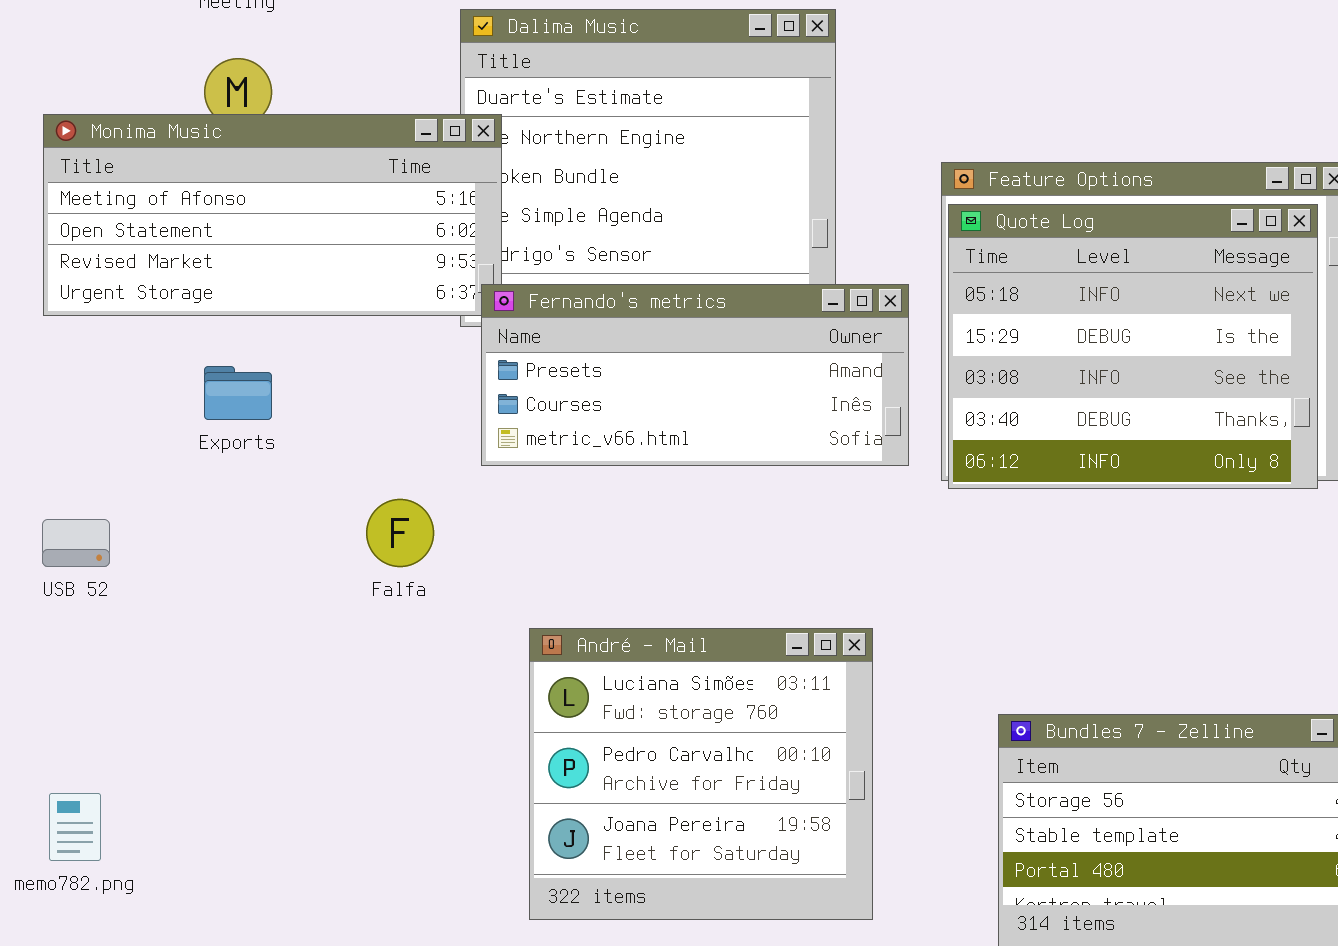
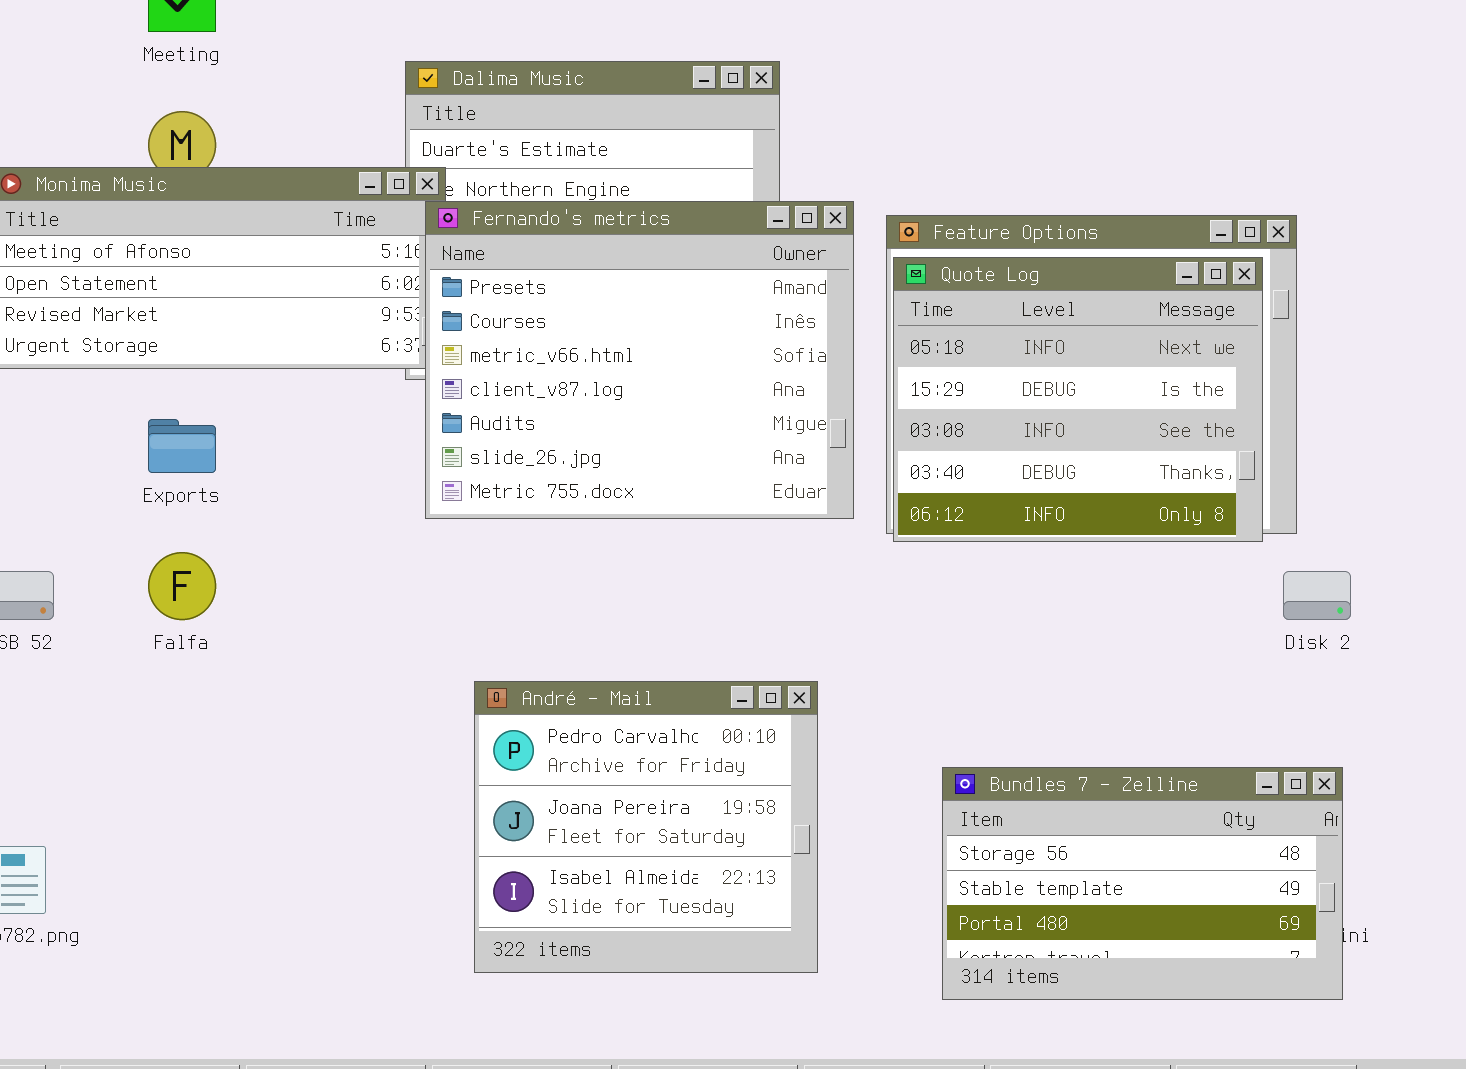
Fernando's metrics: [481,284,909,466] -> [425,201,854,519], resized
Falfa: [366,499,434,567] -> [148,552,216,620], moved
André - Mail: [529,628,873,920] -> [474,681,818,973], scrolled down 1 row

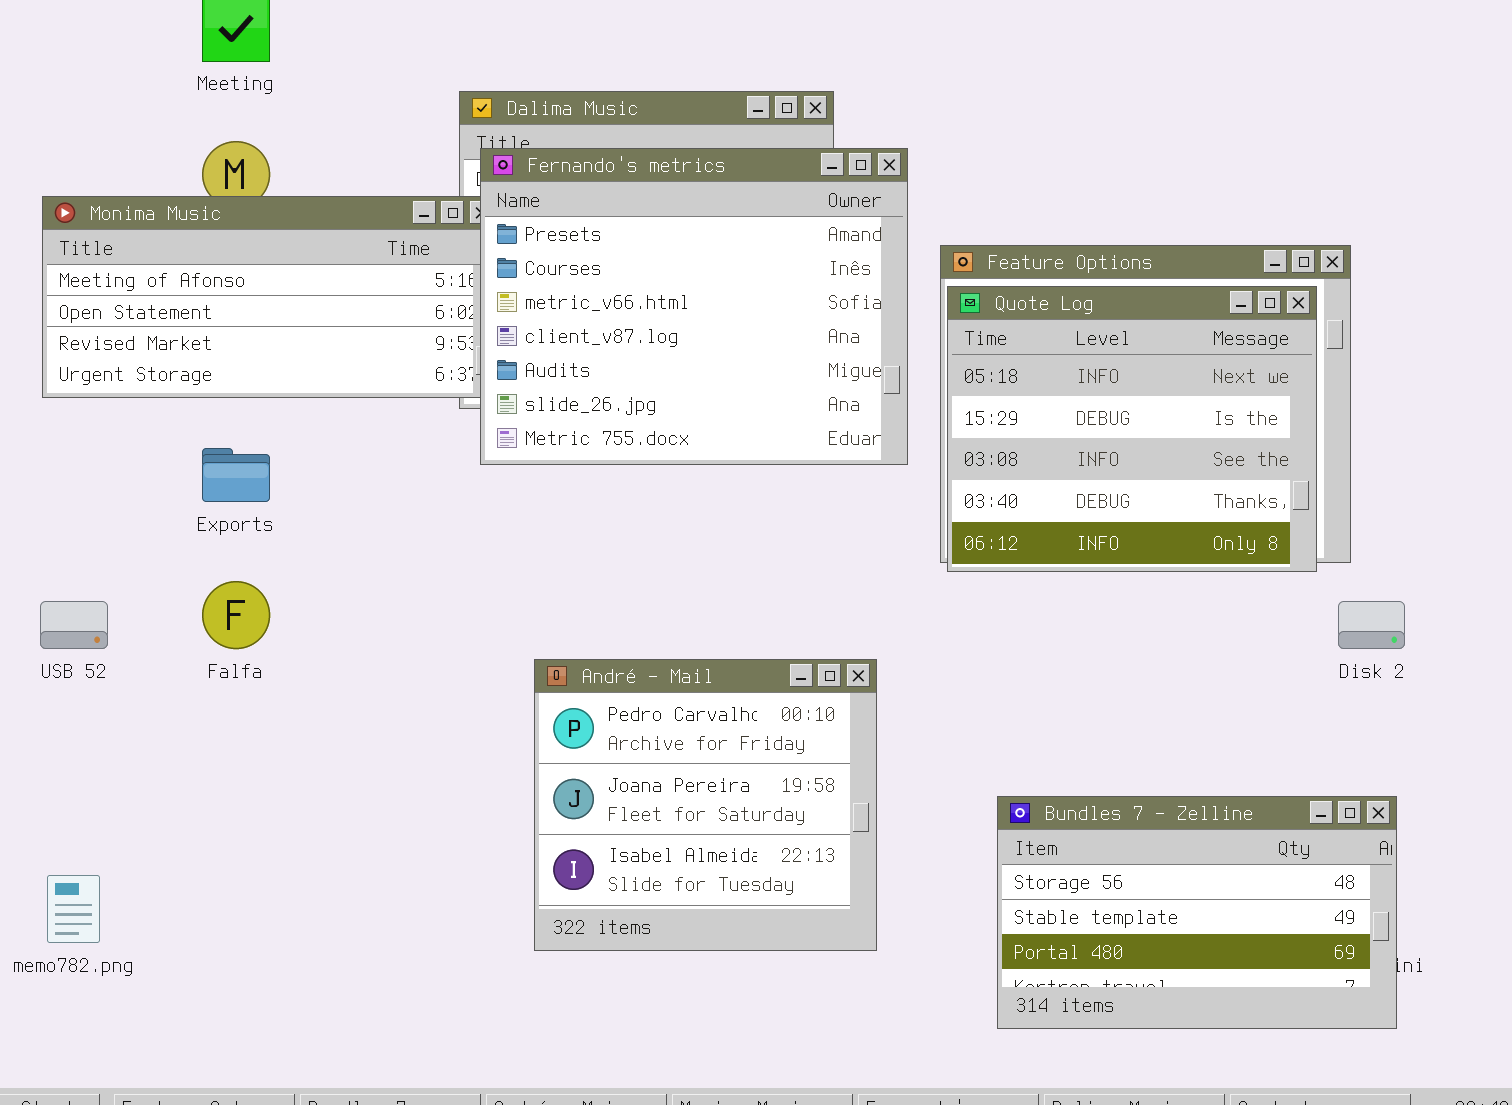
Fernando's metrics: [425,201,854,519] -> [480,148,908,465], moved
André - Mail: [474,681,818,973] -> [534,659,877,951], moved

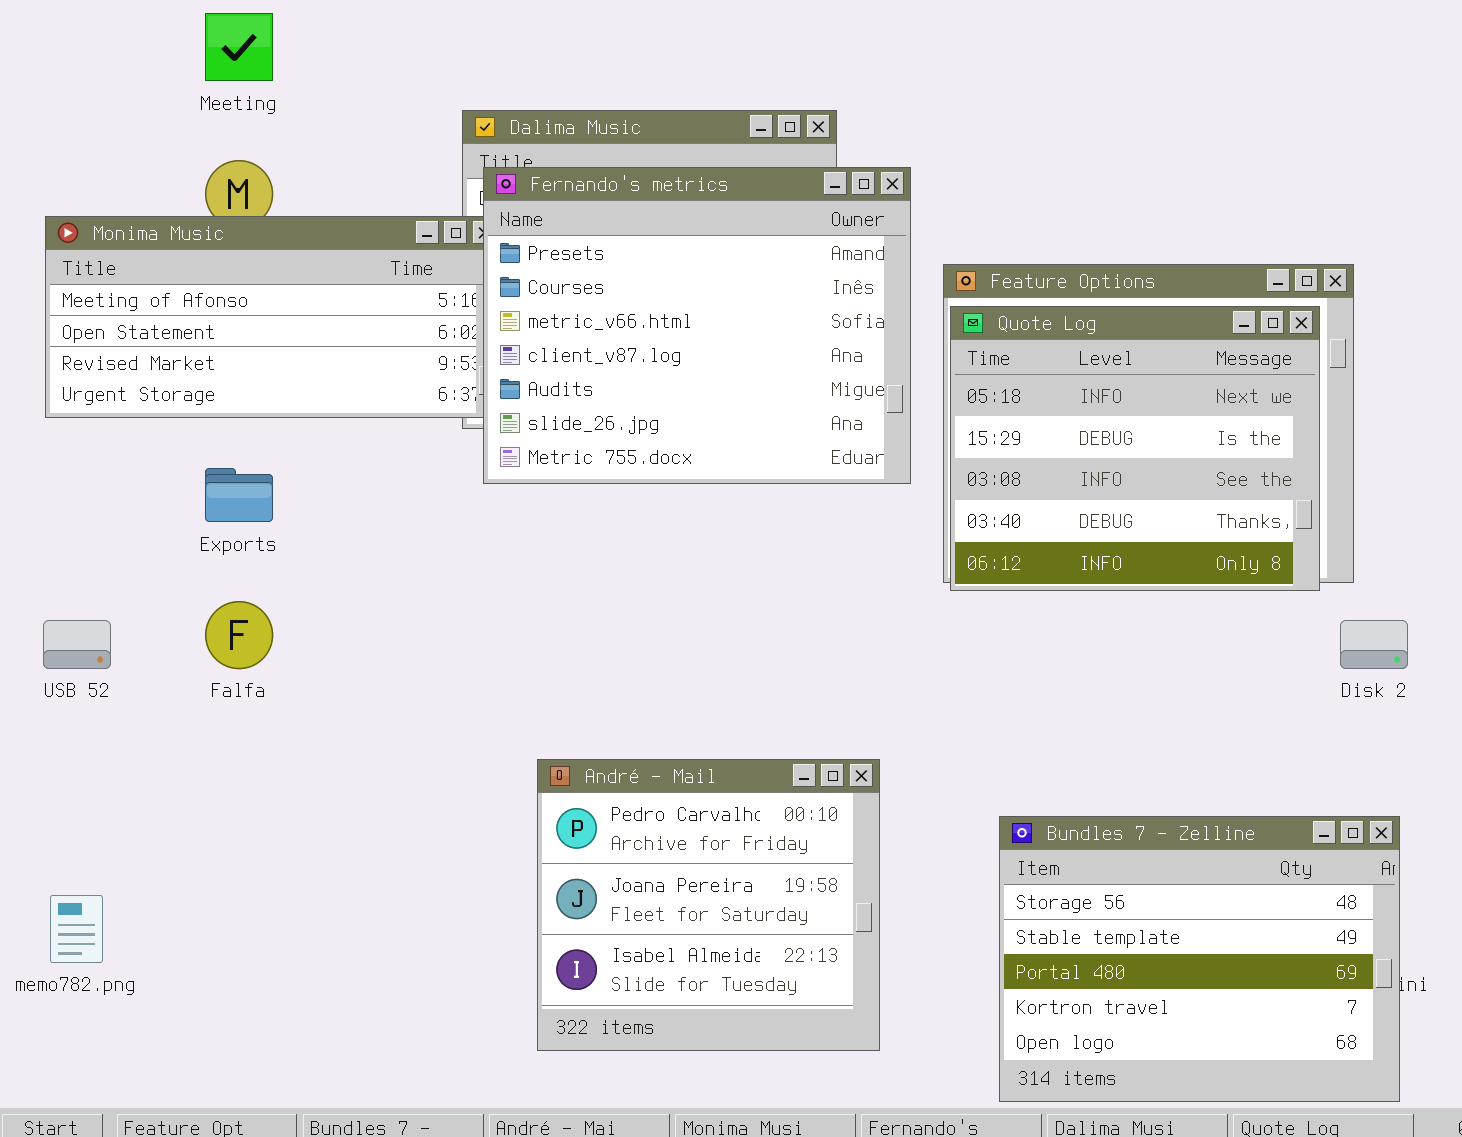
André - Mail: [534,659,877,951] -> [537,759,880,1051], moved
Bundles 7 - Zelline: [997,796,1397,1029] -> [999,816,1400,1102], resized

